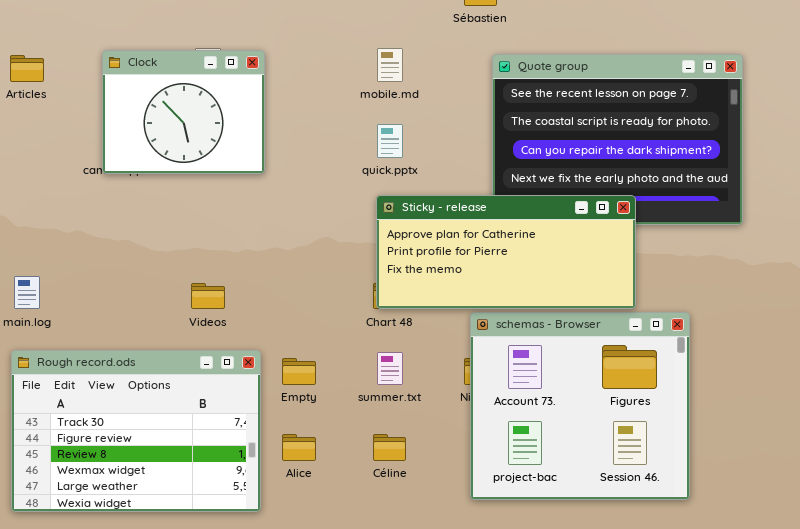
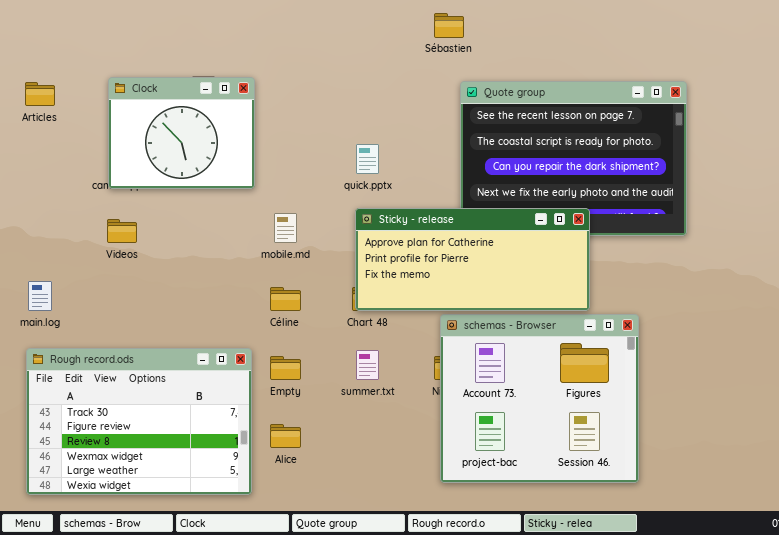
mobile.md: [377,48,403,82] -> [274,213,297,243], moved
Videos: [191,283,225,309] -> [107,219,137,243], moved
Céline: [373,434,406,461] -> [270,287,301,311], moved

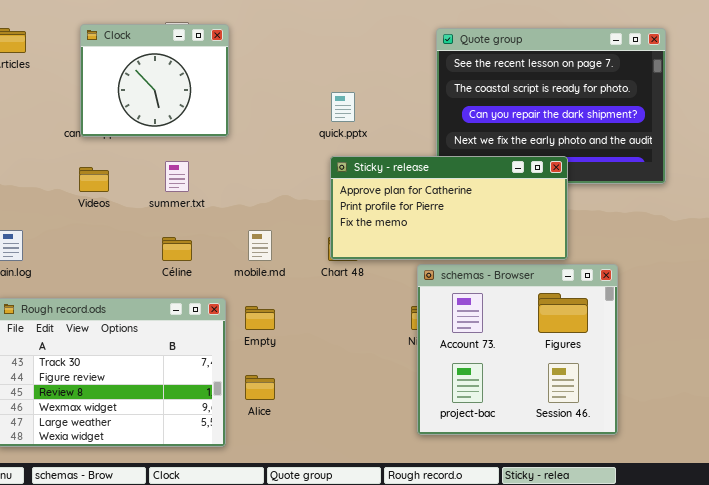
mobile.md: [274,213,297,243] -> [248,230,272,261], moved
Céline: [270,287,301,311] -> [162,237,192,261], moved
summer.txt: [356,350,379,380] -> [165,161,189,192], moved

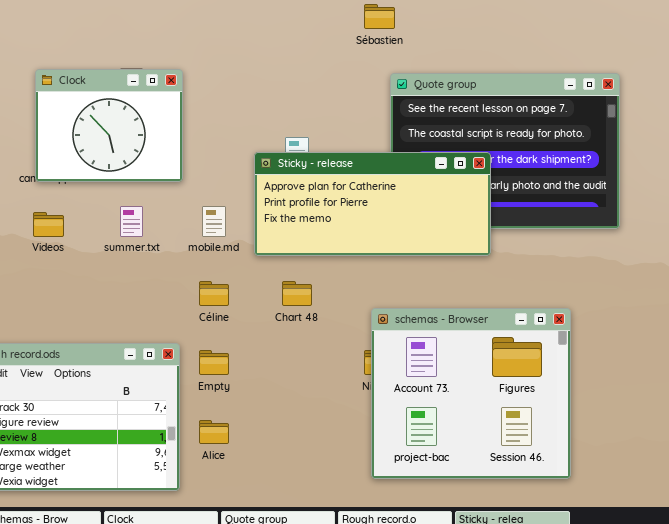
Sticky - release: [330,156,568,260] -> [254,152,491,256], moved
mobile.md: [248,230,272,261] -> [202,206,226,237], moved
Céline: [162,237,192,261] -> [199,281,229,306], moved

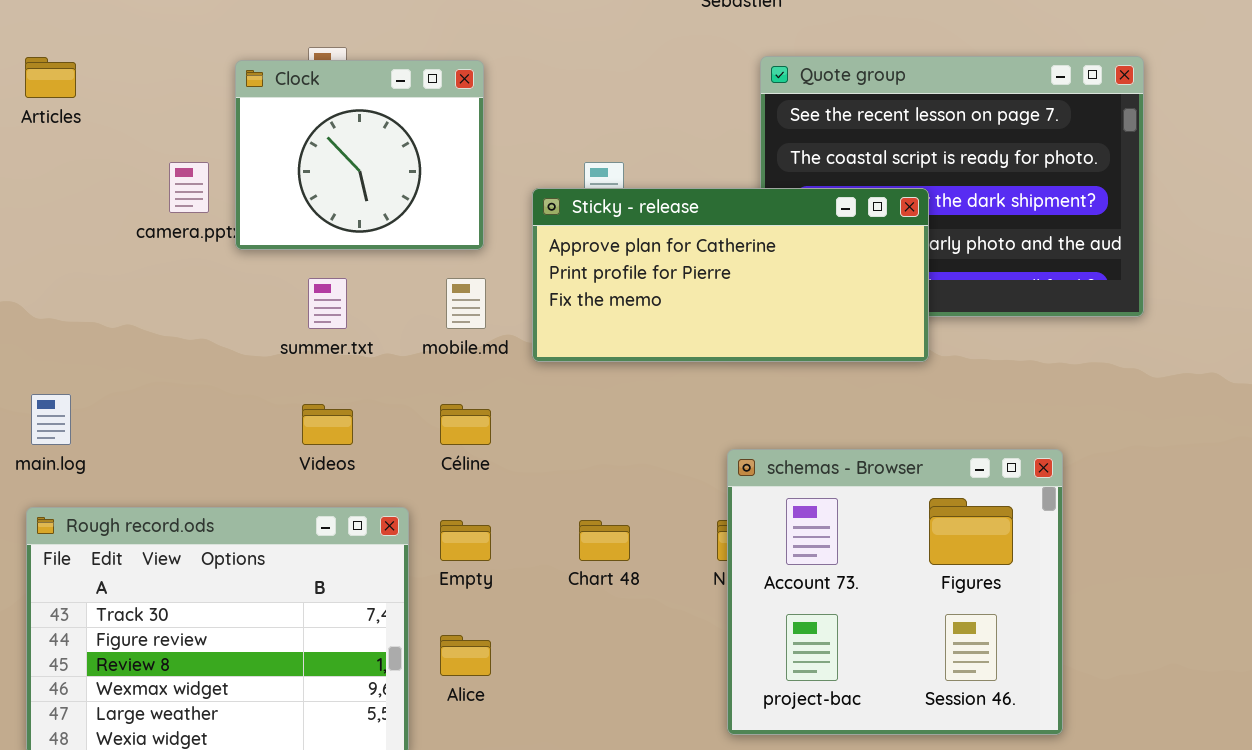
Clock: [35,69,183,182] -> [235,60,484,250], moved
Videos: [33,212,64,237] -> [302,404,353,445], moved
Chart 48: [282,281,312,306] -> [579,520,630,561], moved

